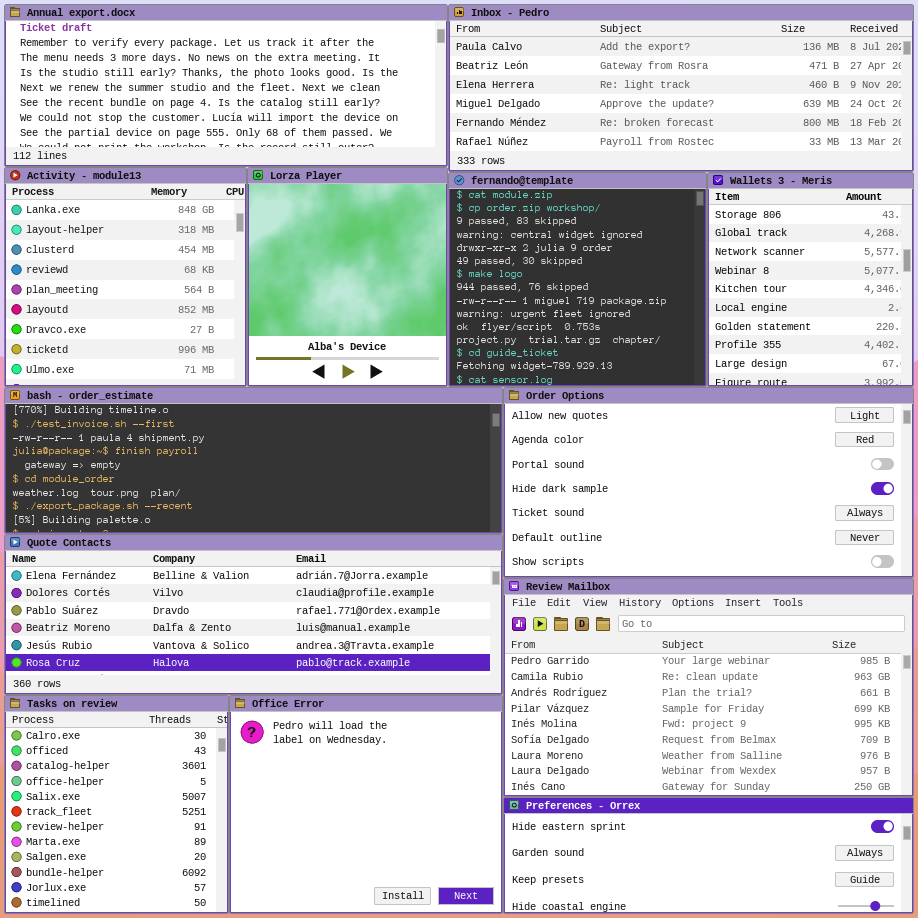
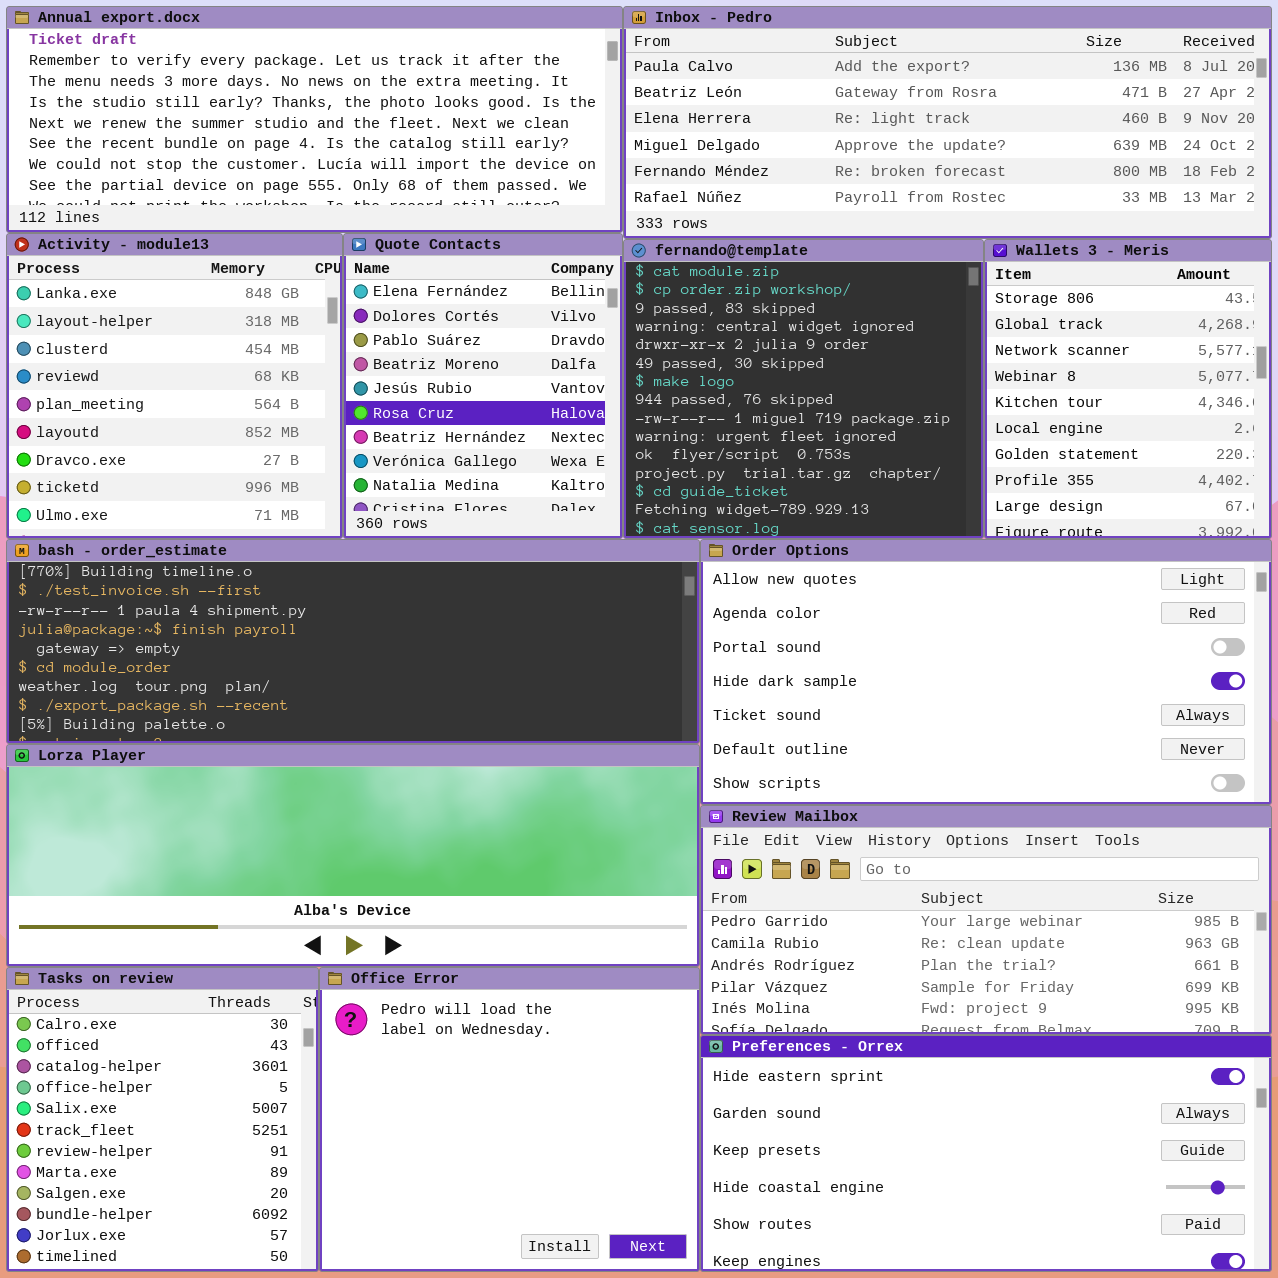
Lorza Player: [247,167,448,387] -> [6,744,700,967], moved, resized
Quote Contacts: [4,534,503,695] -> [343,233,623,539], moved, resized
Review Mailbox: [503,578,914,797] -> [700,805,1272,1035], resized
Preferences - Orrex: [503,797,914,914] -> [700,1035,1272,1272], resized

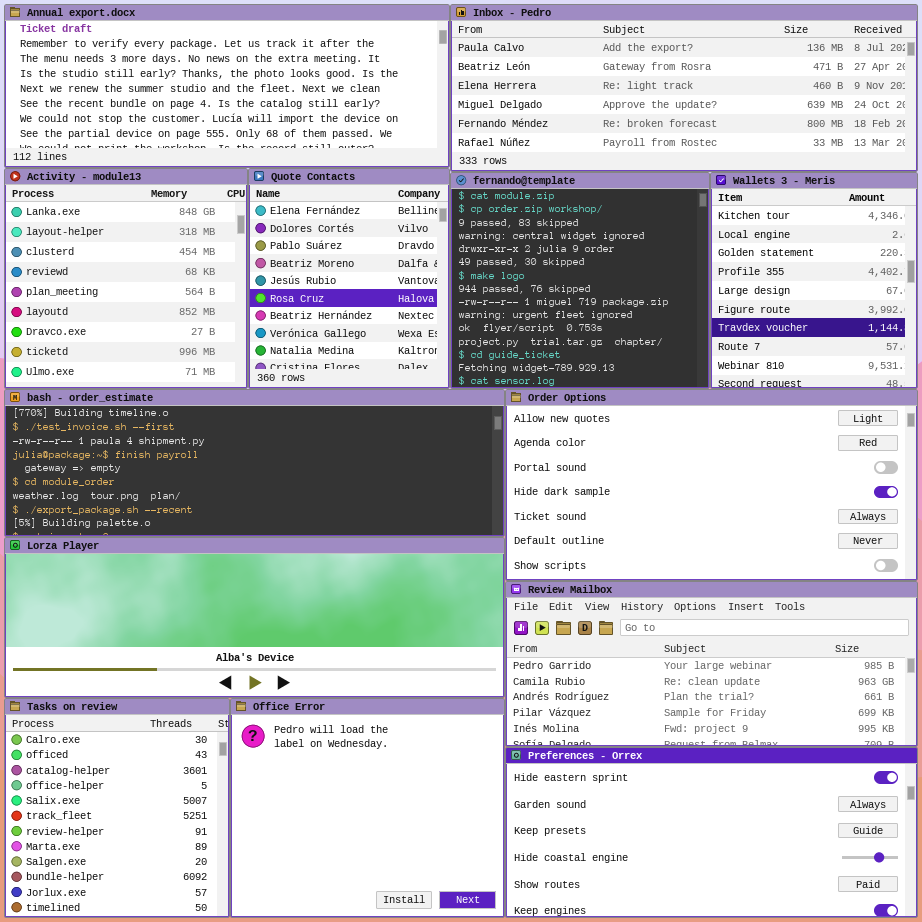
Wallets 3 - Meris: [984,239,1272,539] -> [710,172,918,389], scrolled down 4 rows

